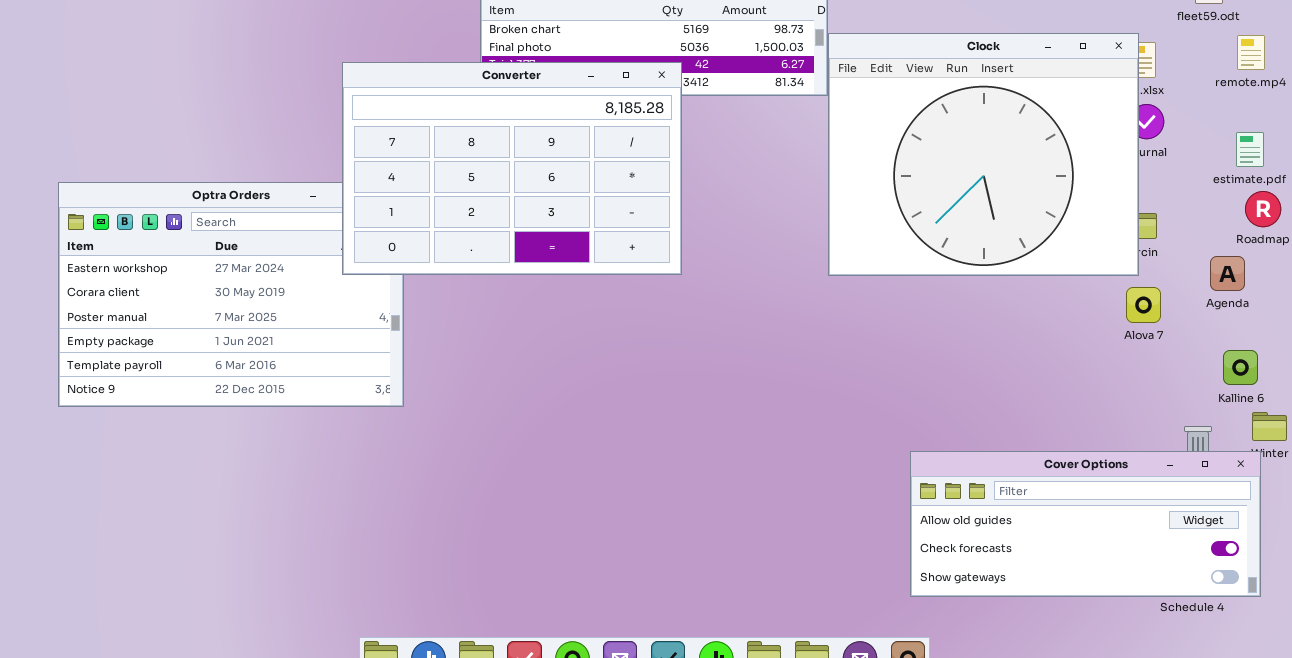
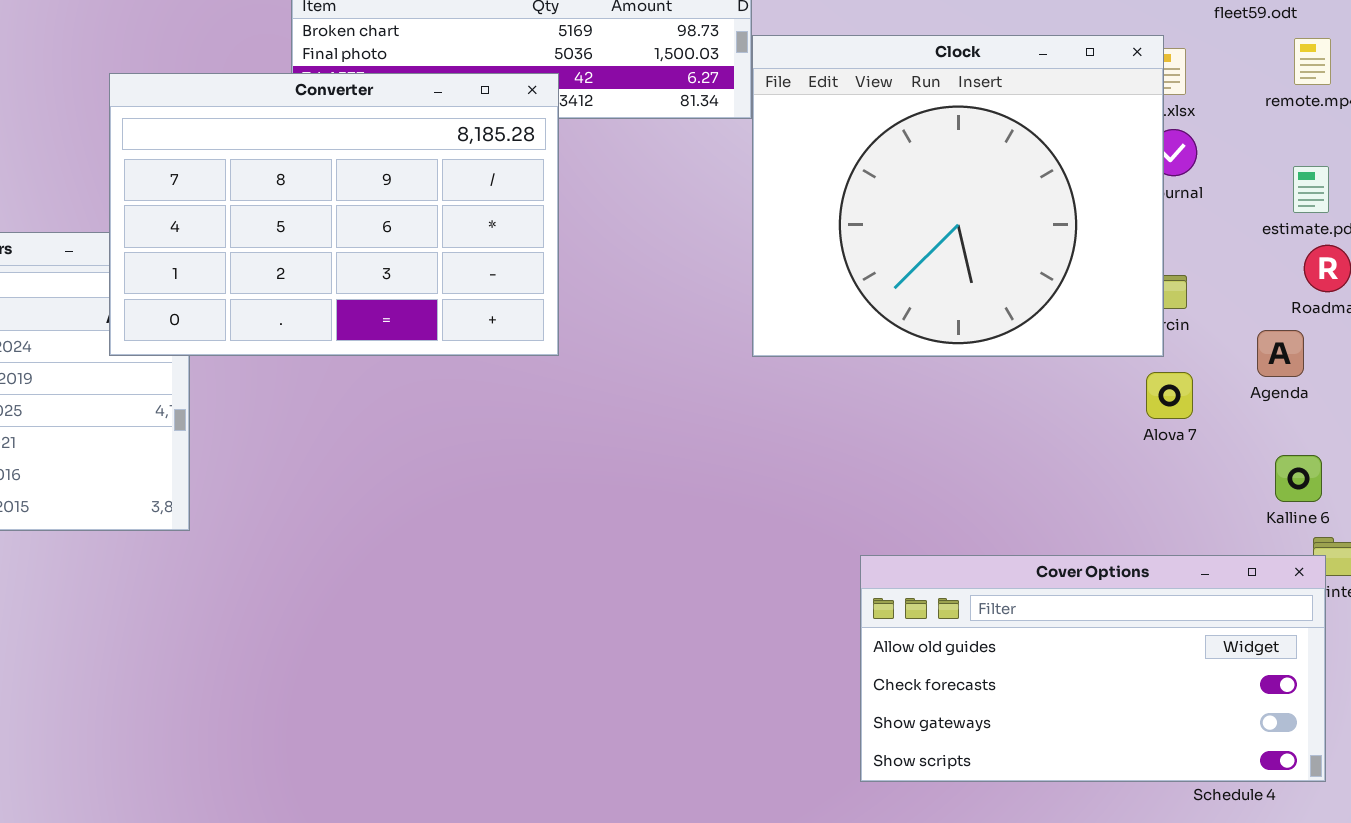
Cover Options: [910,451,1261,597] -> [860,555,1326,782], resized

